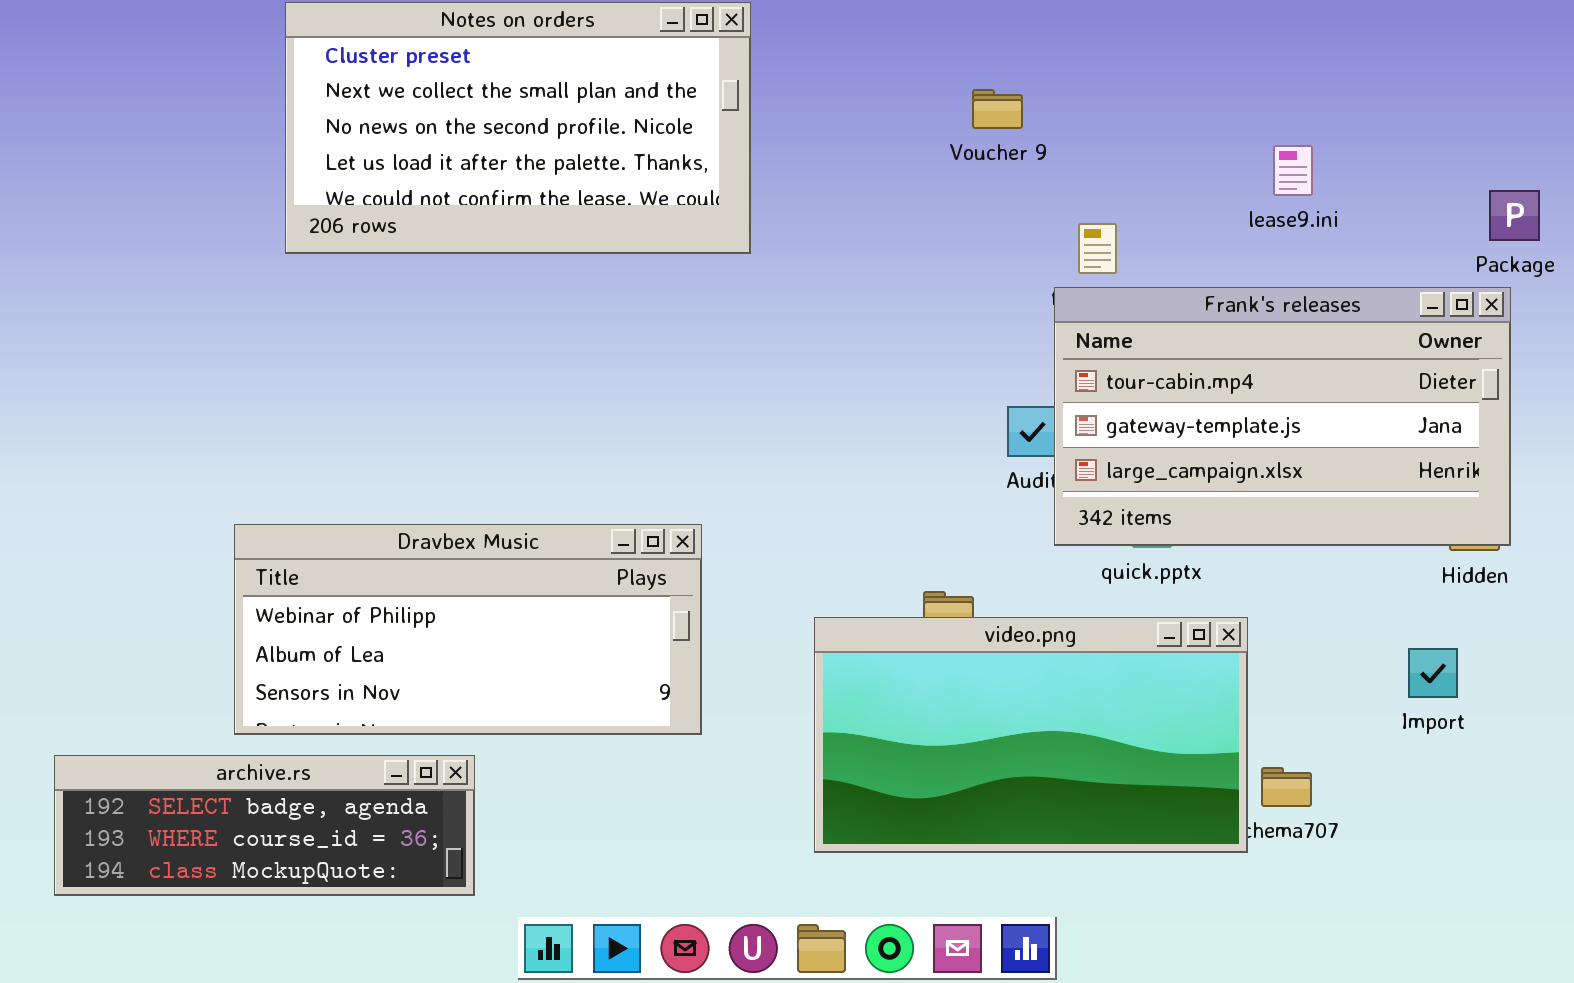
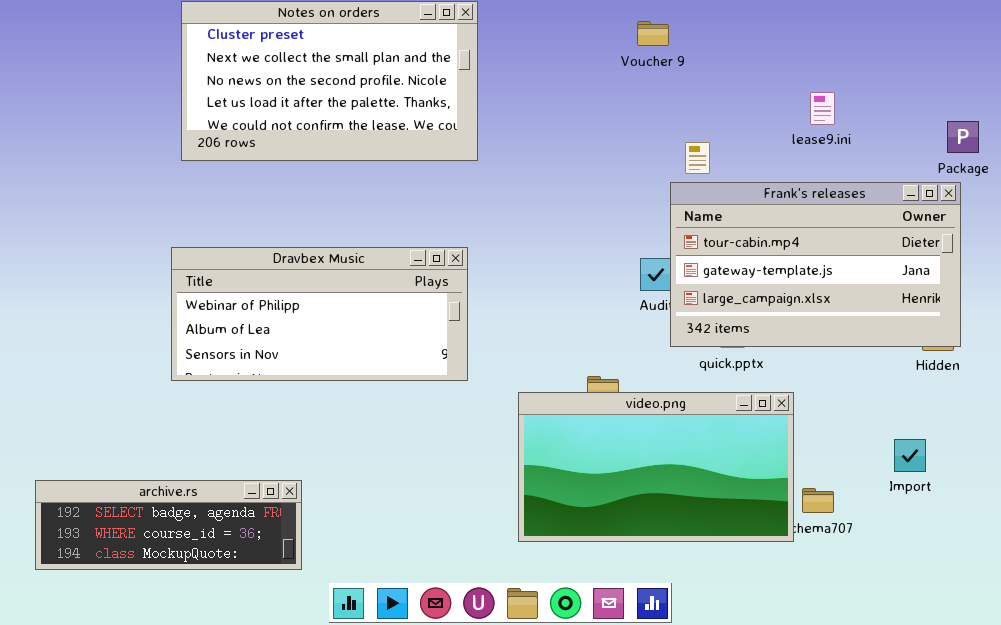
Voucher 9: [972,89,1023,129] -> [637,21,669,46], moved
Dravbex Music: [234,524,702,735] -> [171,247,468,381], moved
Import: [1408,648,1458,698] -> [894,439,926,472], moved

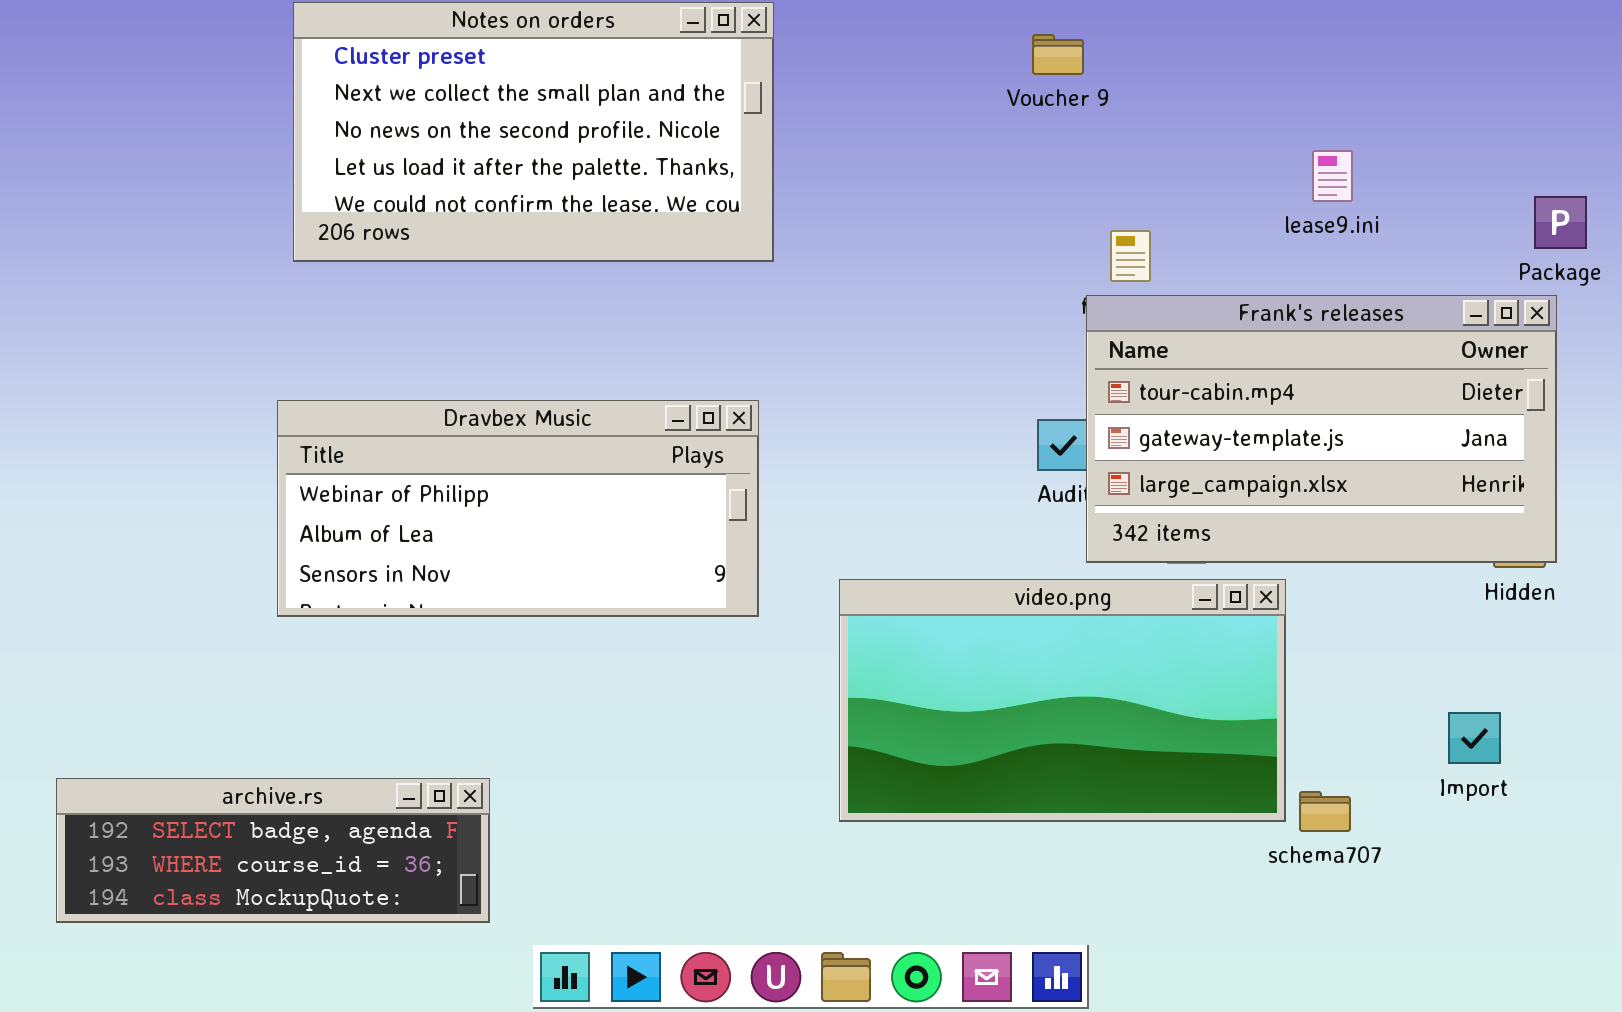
video.png: [518,392,794,542] -> [839,579,1286,822], moved

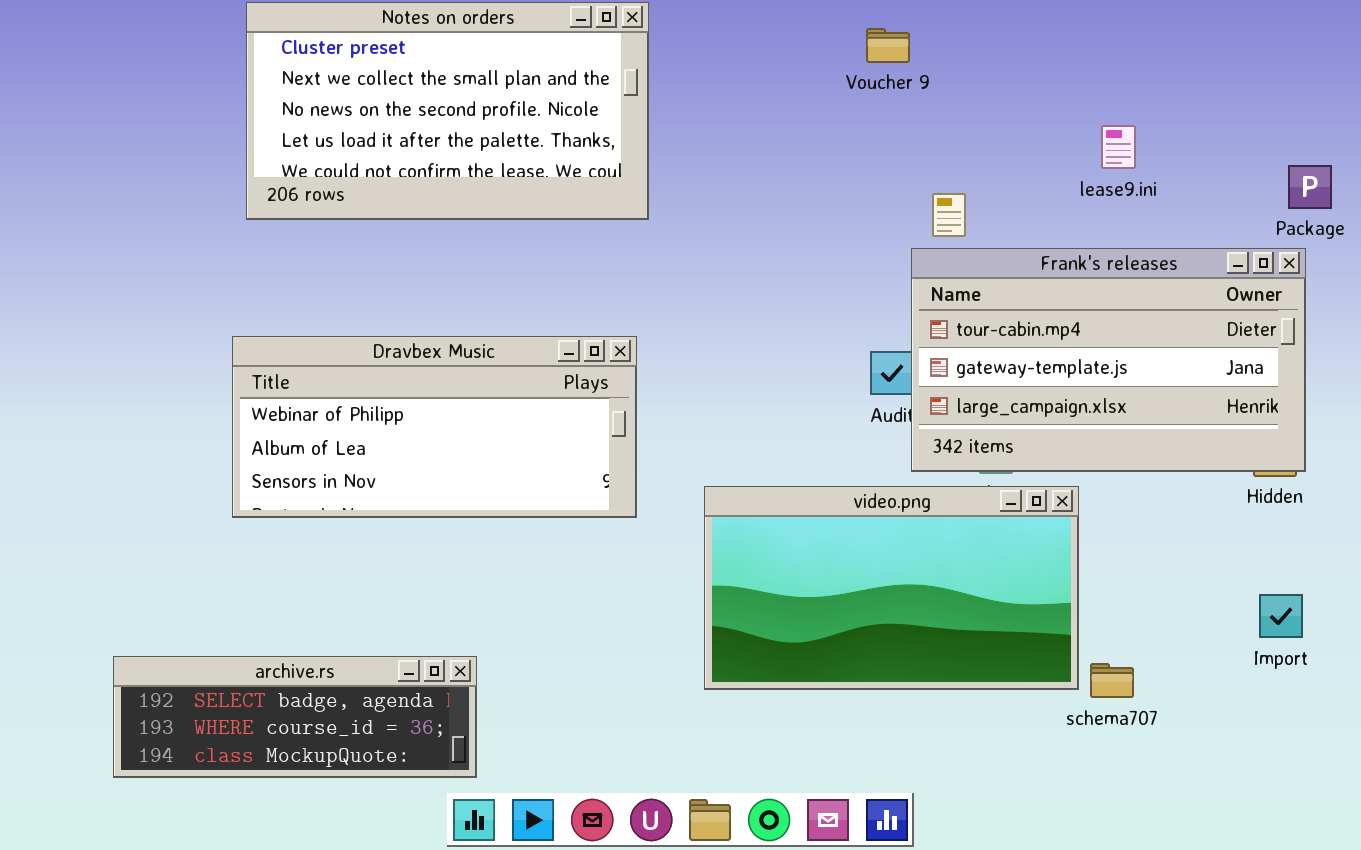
Import: [1448,712,1501,764] -> [1259,594,1303,638], moved
archive.rs: [56,778,490,923] -> [113,656,477,778], moved

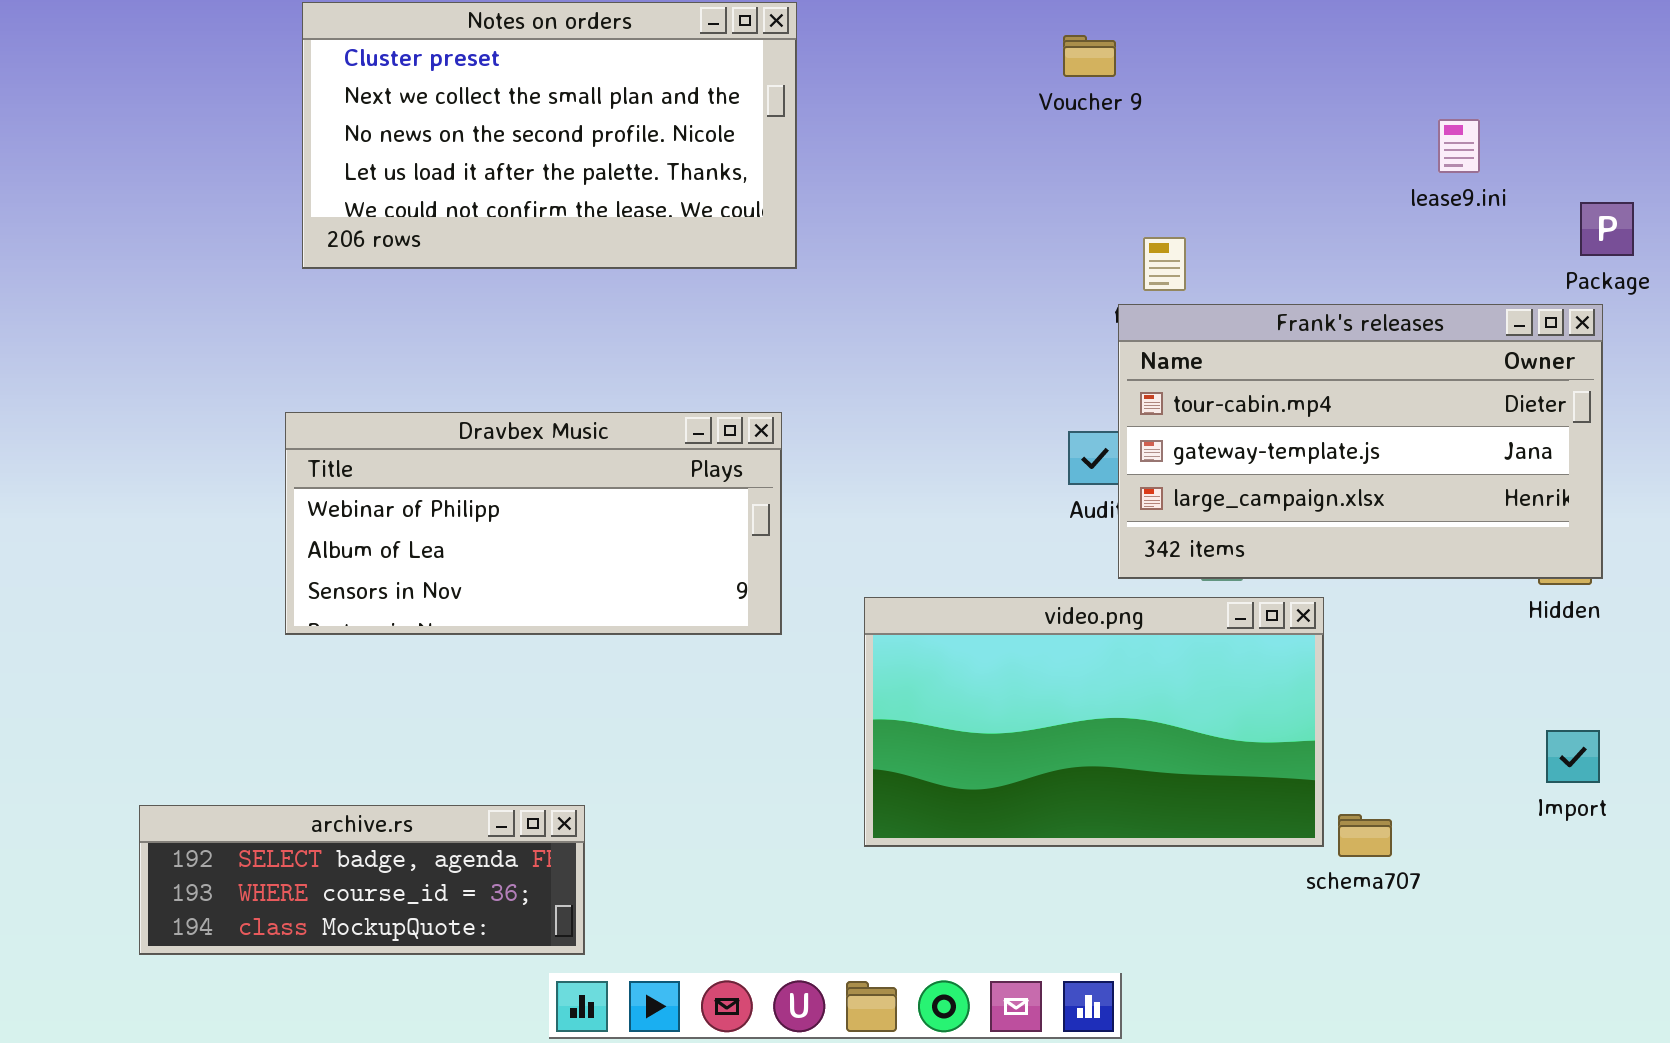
lease9.ini: [1101,125,1136,169] -> [1438,119,1480,173], moved

